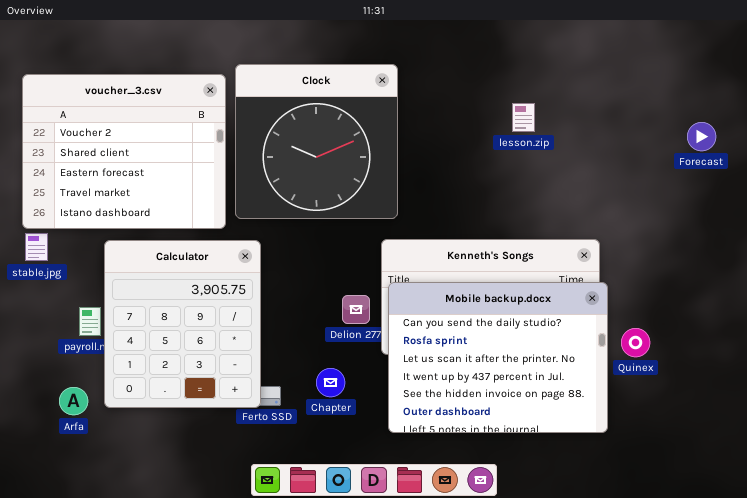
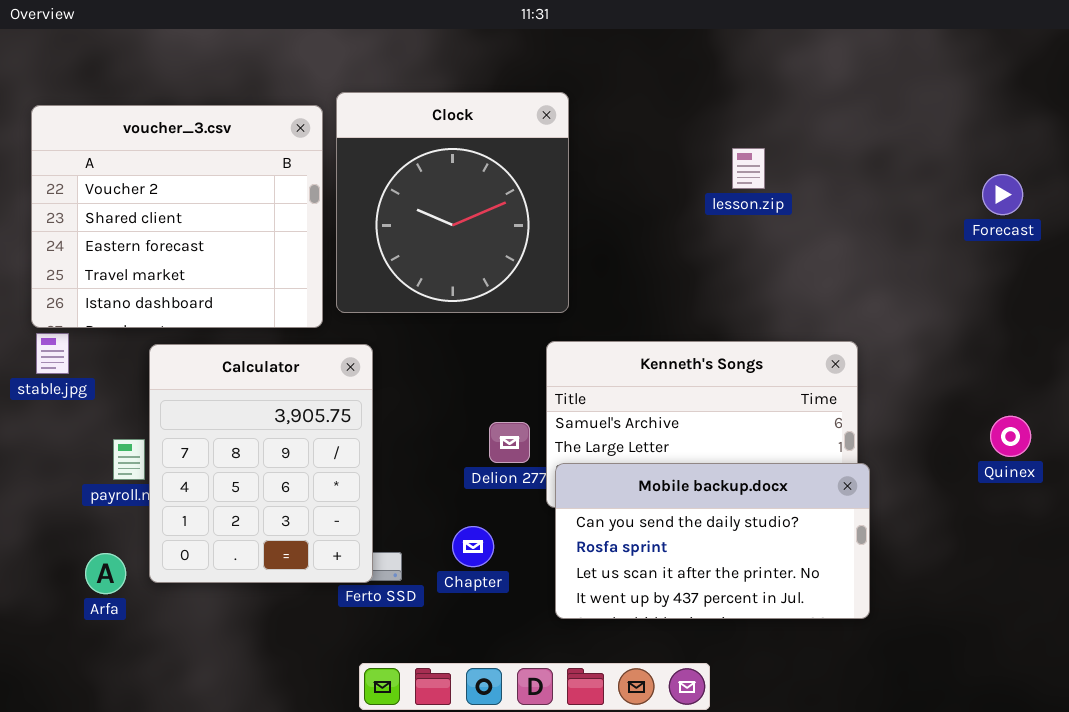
Mobile backup.docx: [388,282,608,433] -> [555,463,870,619], resized
Quinex: [621,328,650,357] -> [990,416,1031,457], moved

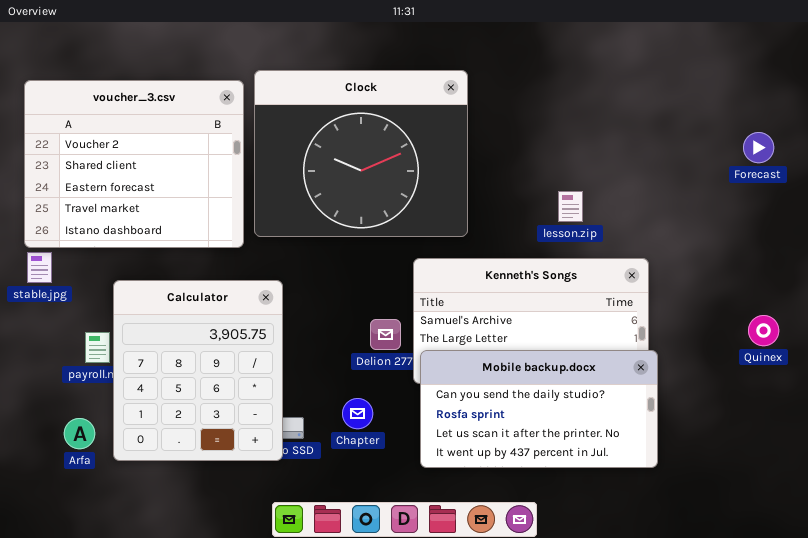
Clock: [336,92,569,313] -> [254,70,468,237], resized
lesson.zip: [732,148,765,189] -> [558,191,583,222], moved
Calculator: [149,344,373,583] -> [113,280,283,461], moved

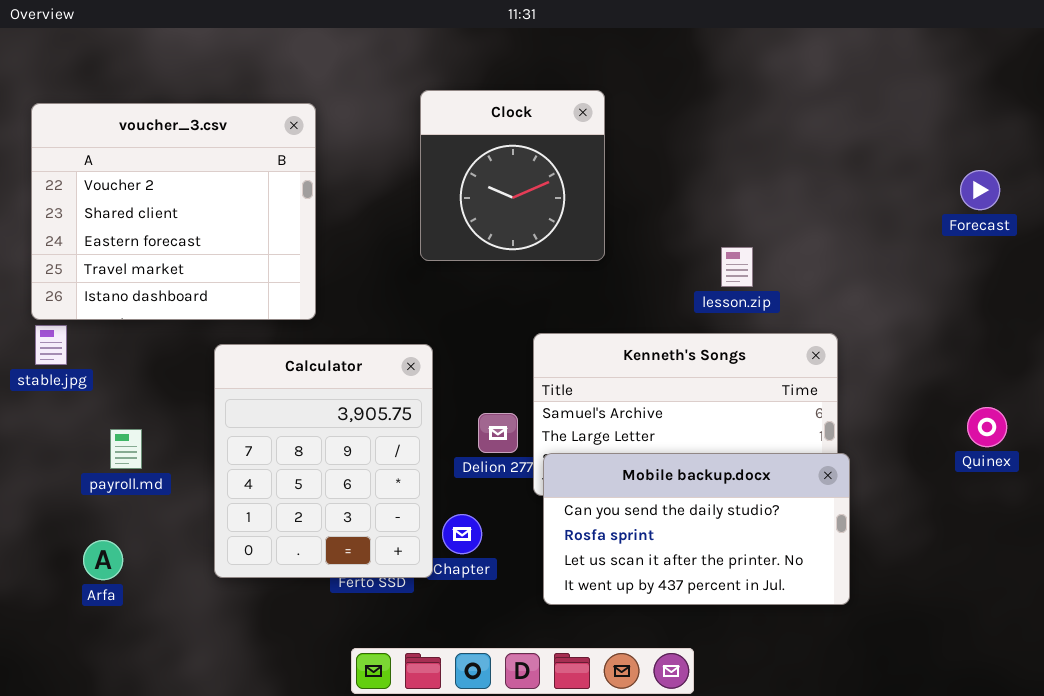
Clock: [254,70,468,237] -> [420,90,605,261], resized
Calculator: [113,280,283,461] -> [214,344,433,578], moved

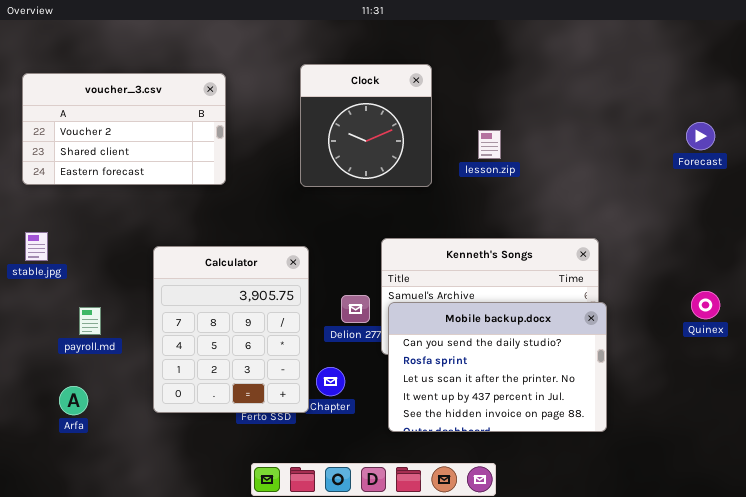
voucher_3.csv: [31,103,316,320] -> [22,73,226,185], resized
lesson.zip: [721,247,753,287] -> [478,130,501,159], moved
Mobile backup.docx: [543,453,850,605] -> [388,302,607,432], resized

